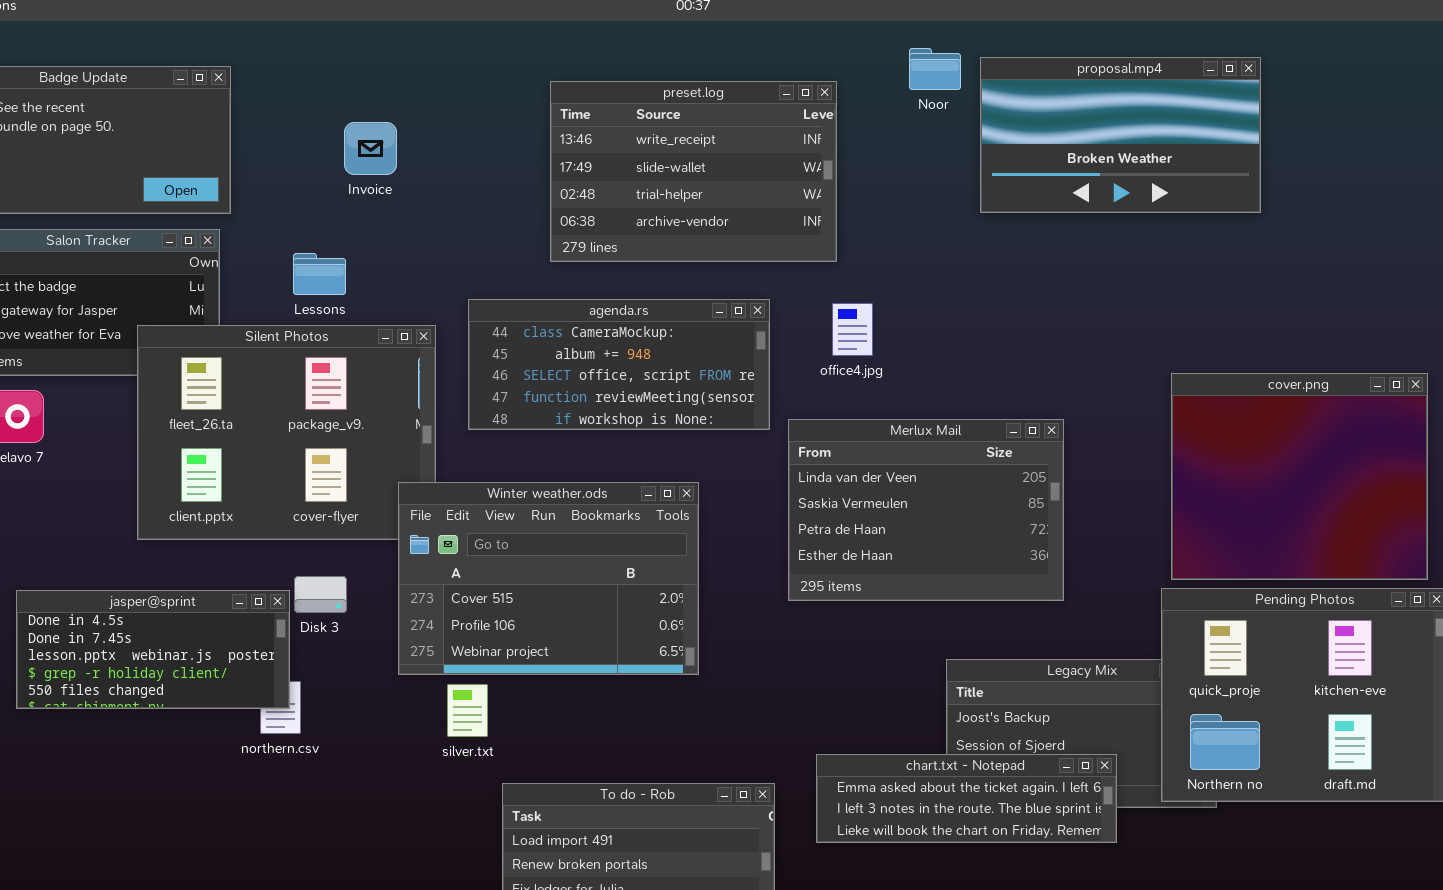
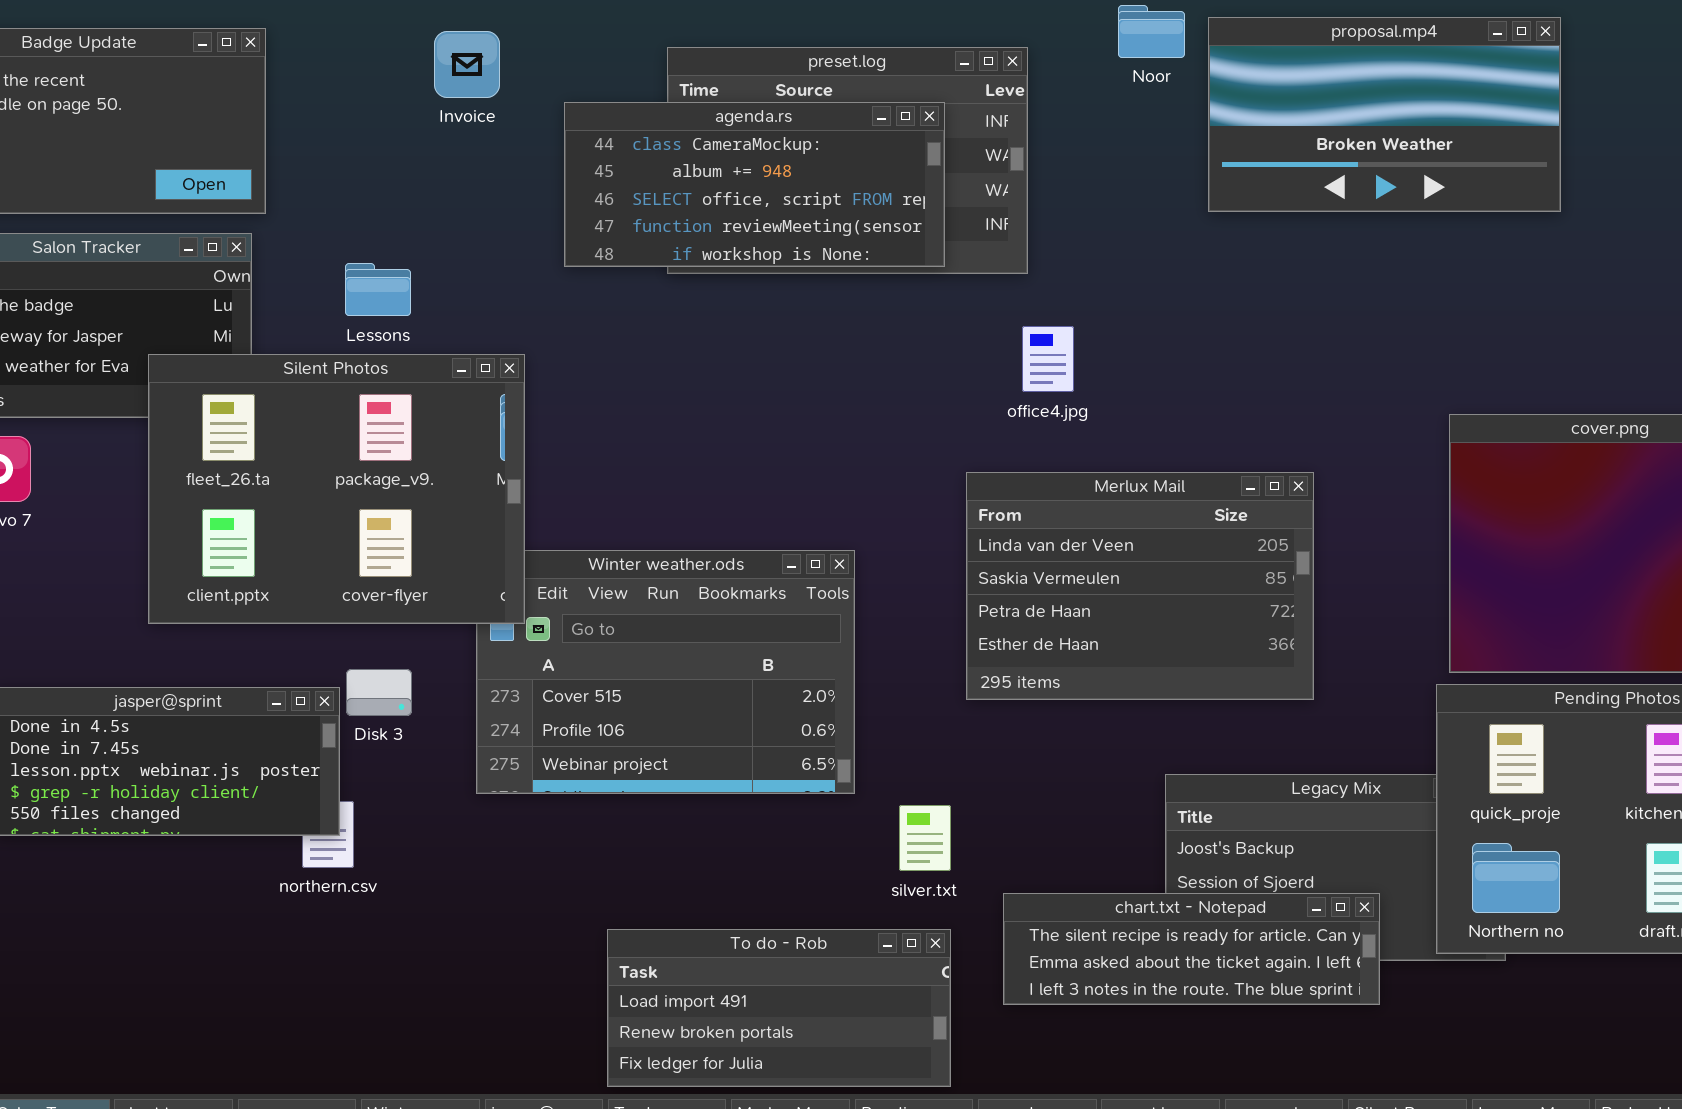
Invoice: [344,122,397,175] -> [434,31,500,98], moved
agenda.rs: [468,299,770,430] -> [564,102,945,267], moved
Silent Photos: [137,325,436,540] -> [148,354,525,624], raised
silver.txt: [447,684,488,737] -> [899,805,951,871], moved
chart.txt - Notepad: [816,754,1117,843] -> [1003,893,1380,1005], scrolled up 1 row

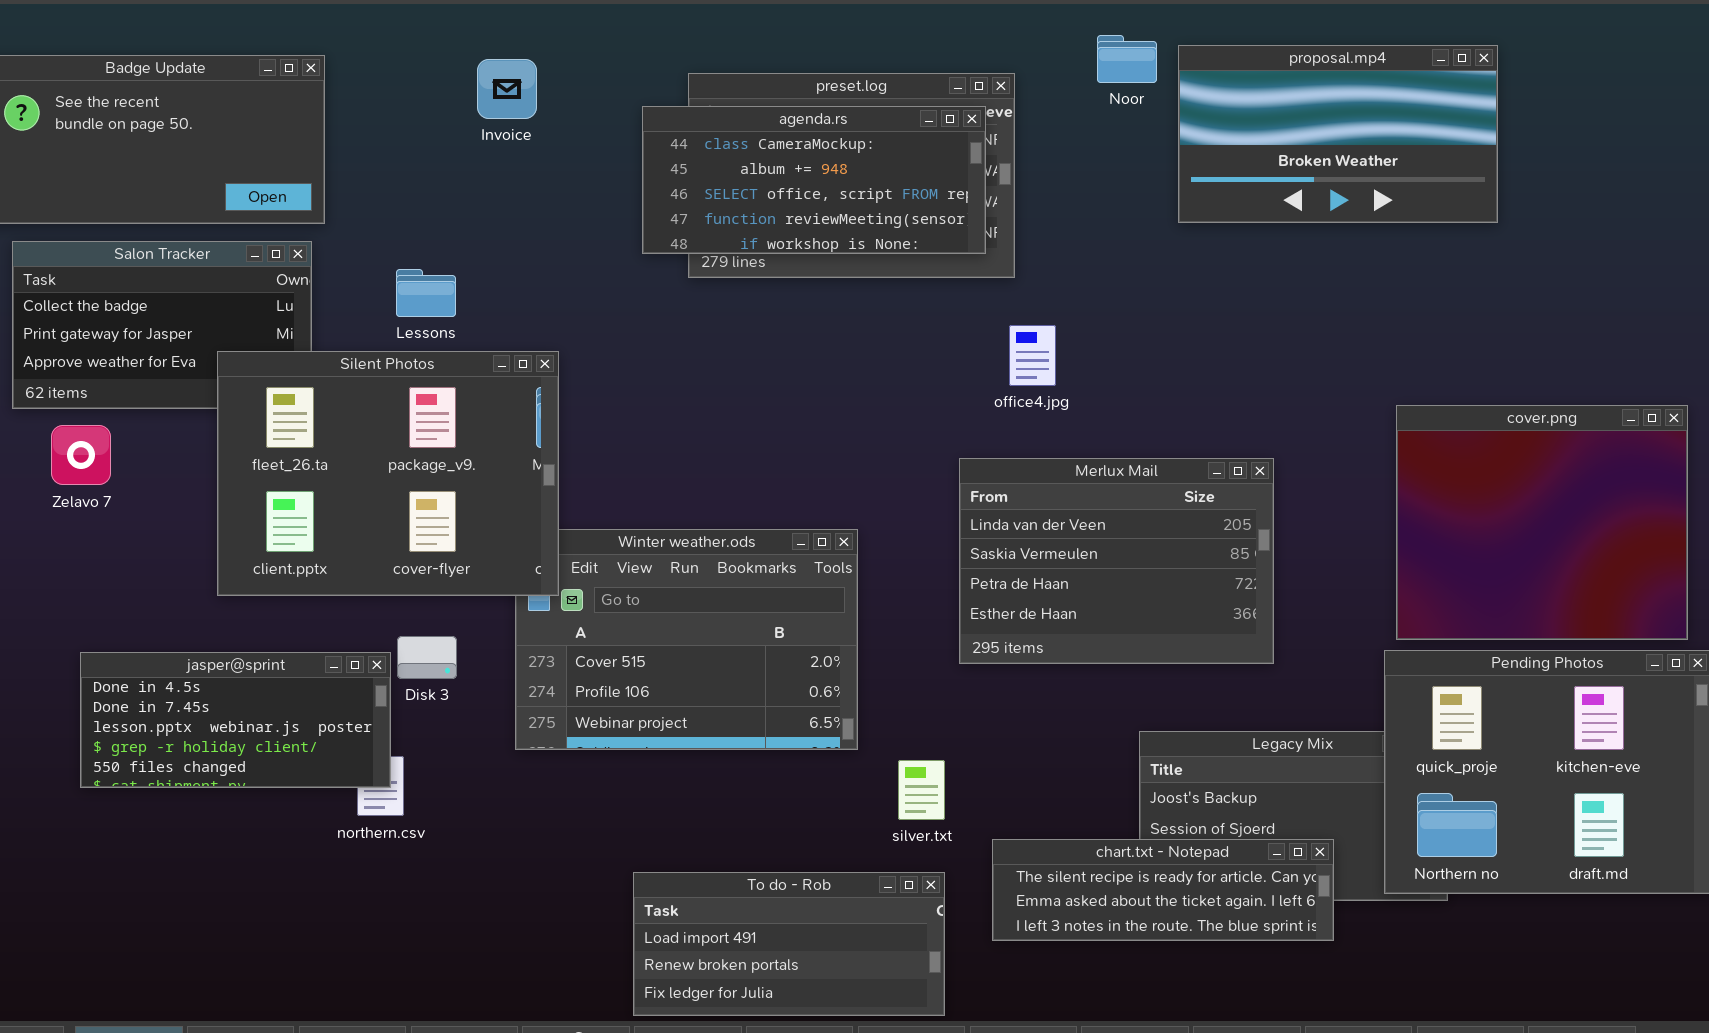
agenda.rs: [564,102,945,267] -> [642,106,986,254], moved

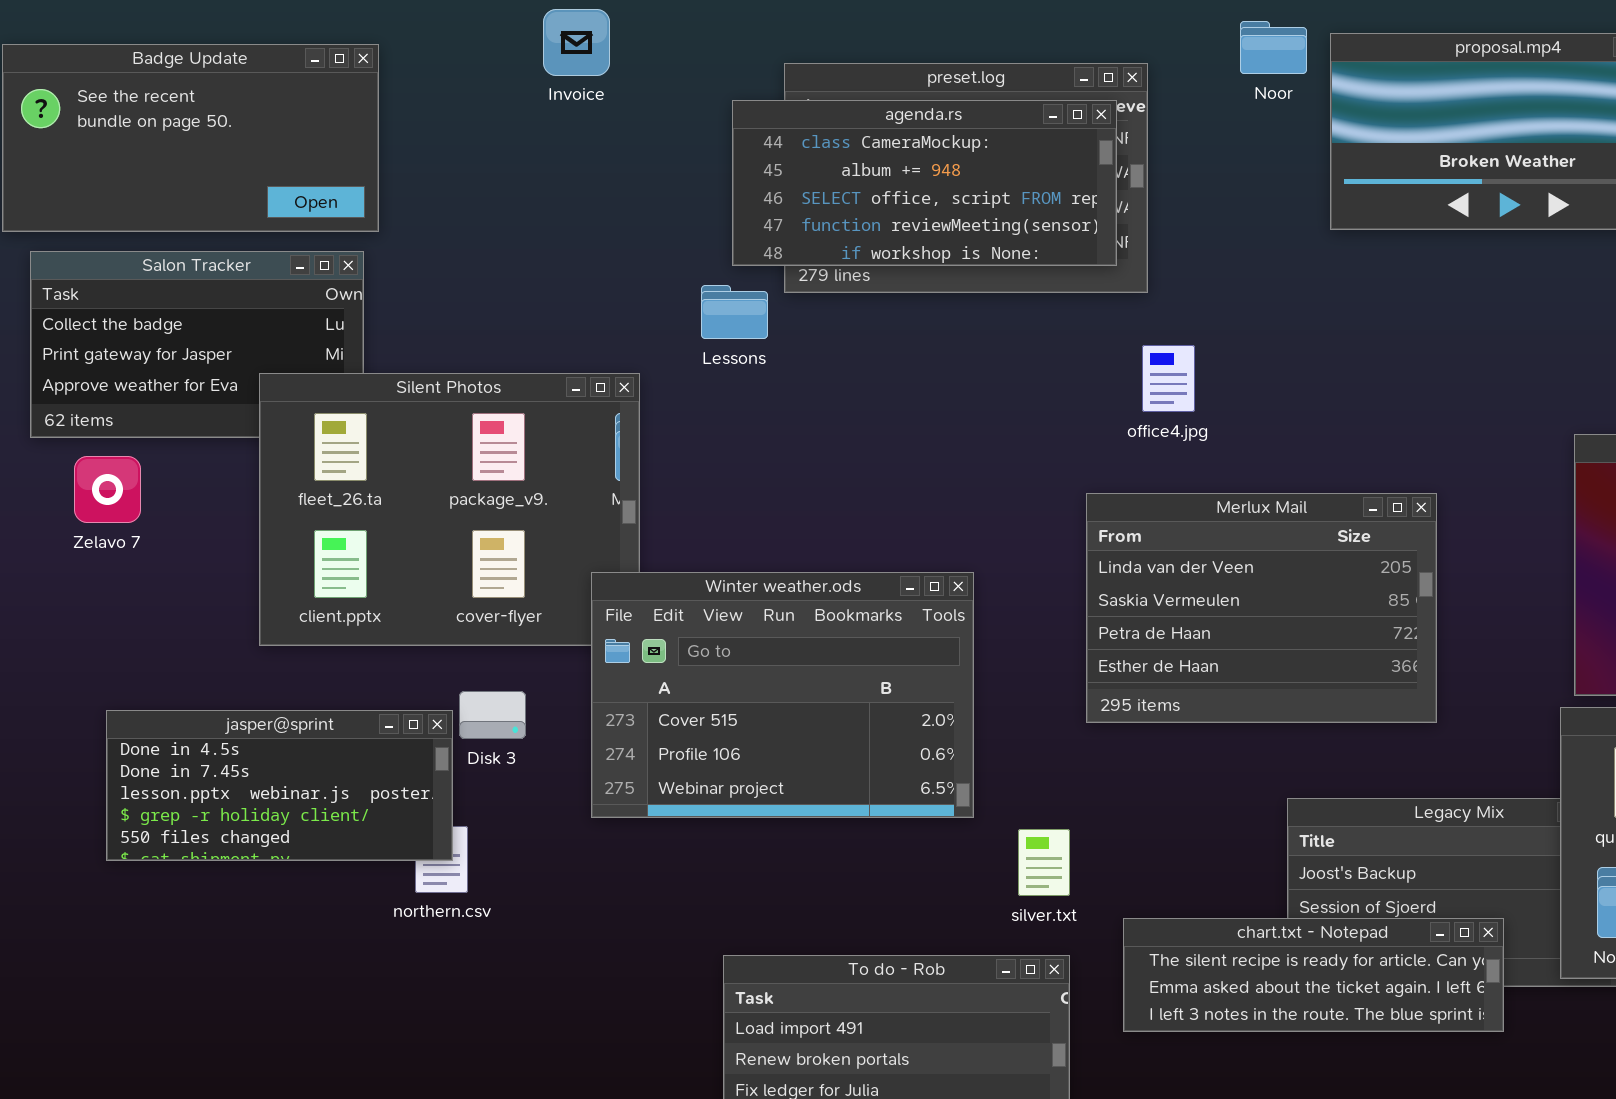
Invoice: [477,59,537,119] -> [543,9,610,76], moved
Lessons: [396,269,456,317] -> [701,285,768,339], moved
Winter weather.ods: [515,529,858,750] -> [591,572,974,818], raised

